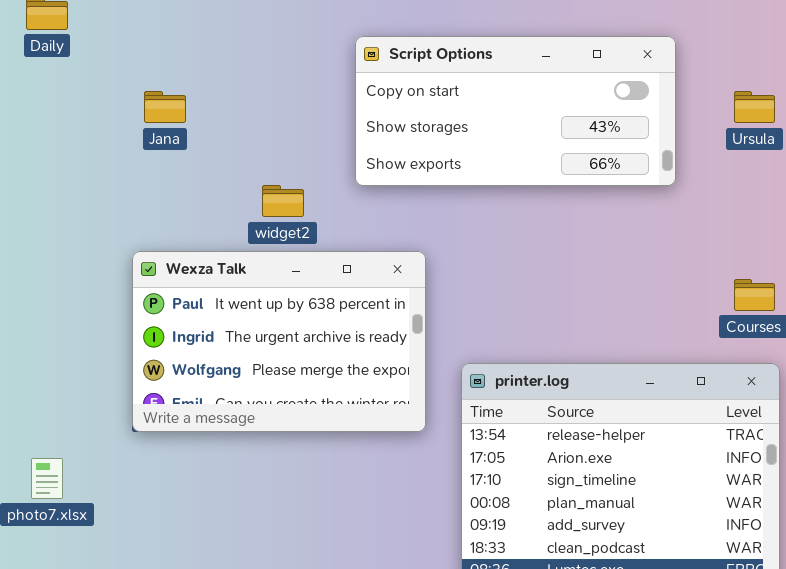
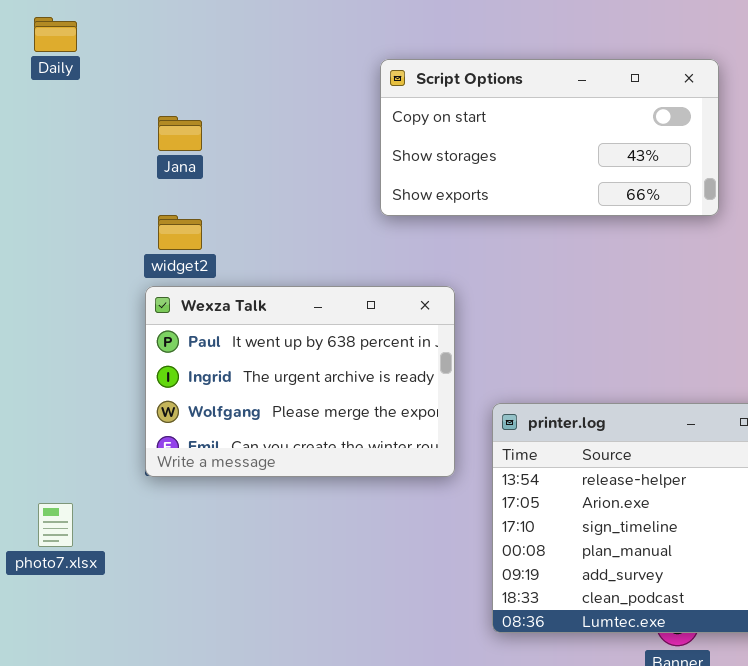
widget2: [262,185,304,217] -> [158,215,202,250], moved

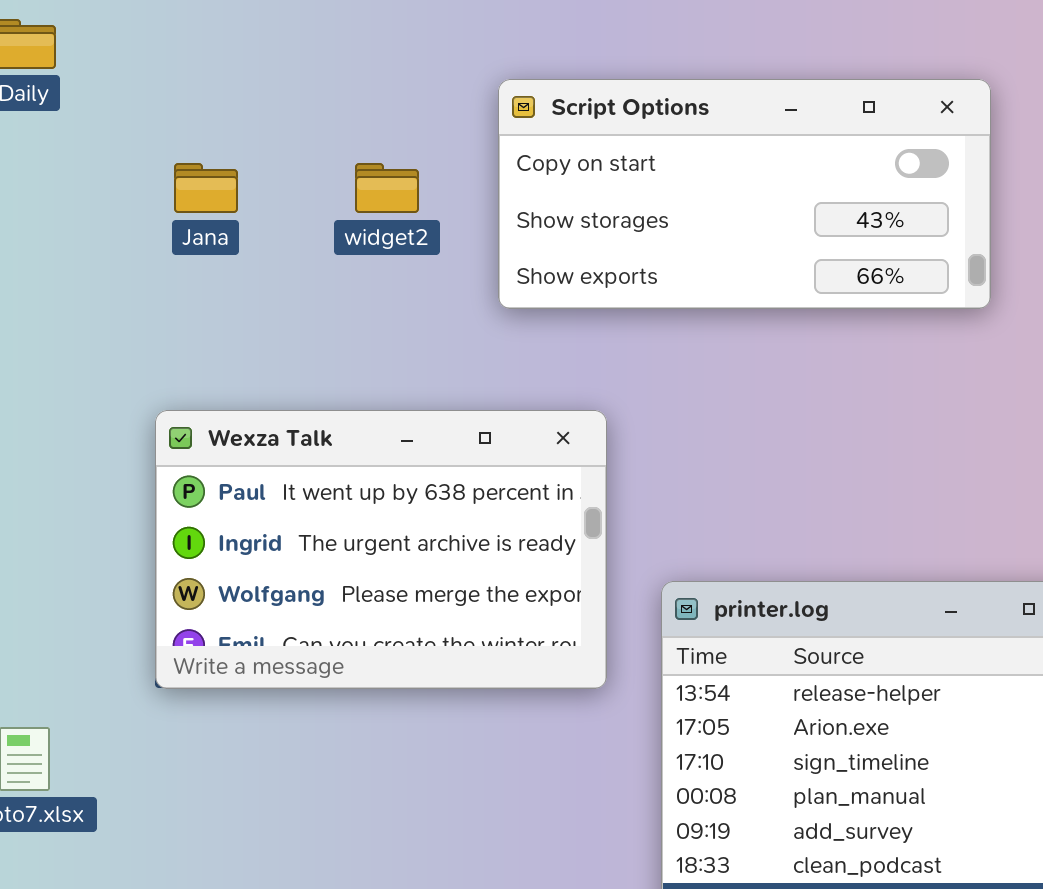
widget2: [158,215,202,250] -> [355,163,419,213], moved

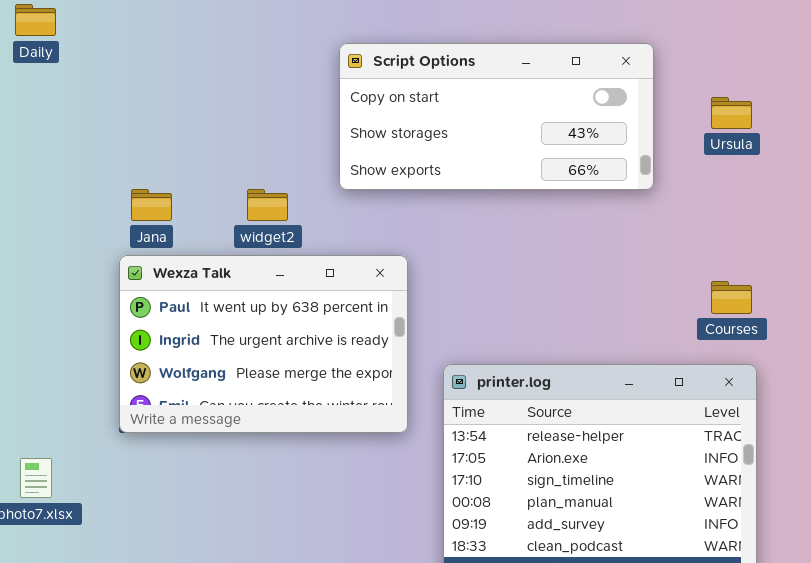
Jana: [174,163,238,213] -> [131,189,172,221], moved
widget2: [355,163,419,213] -> [247,189,288,221], moved

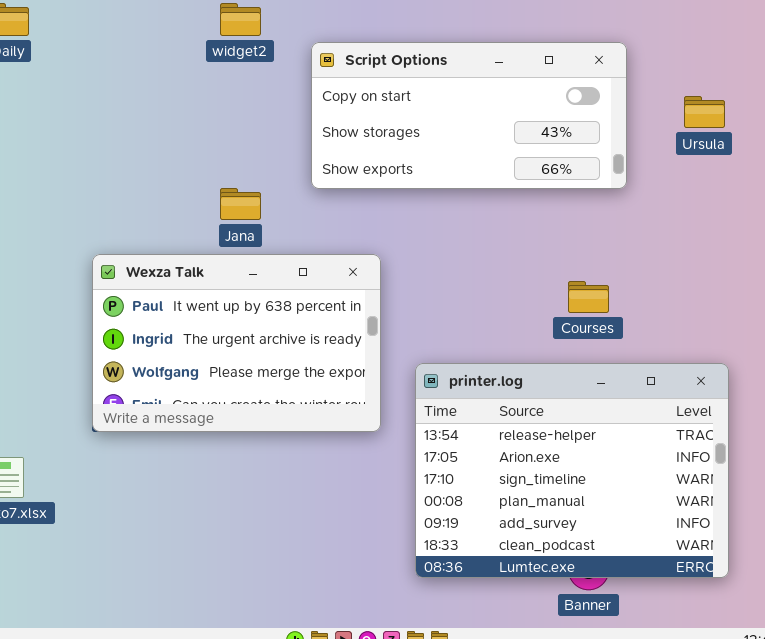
Jana: [131,189,172,221] -> [220,188,261,220], moved
widget2: [247,189,288,221] -> [220,3,261,36], moved
Courses: [711,281,752,314] -> [568,281,609,313], moved

